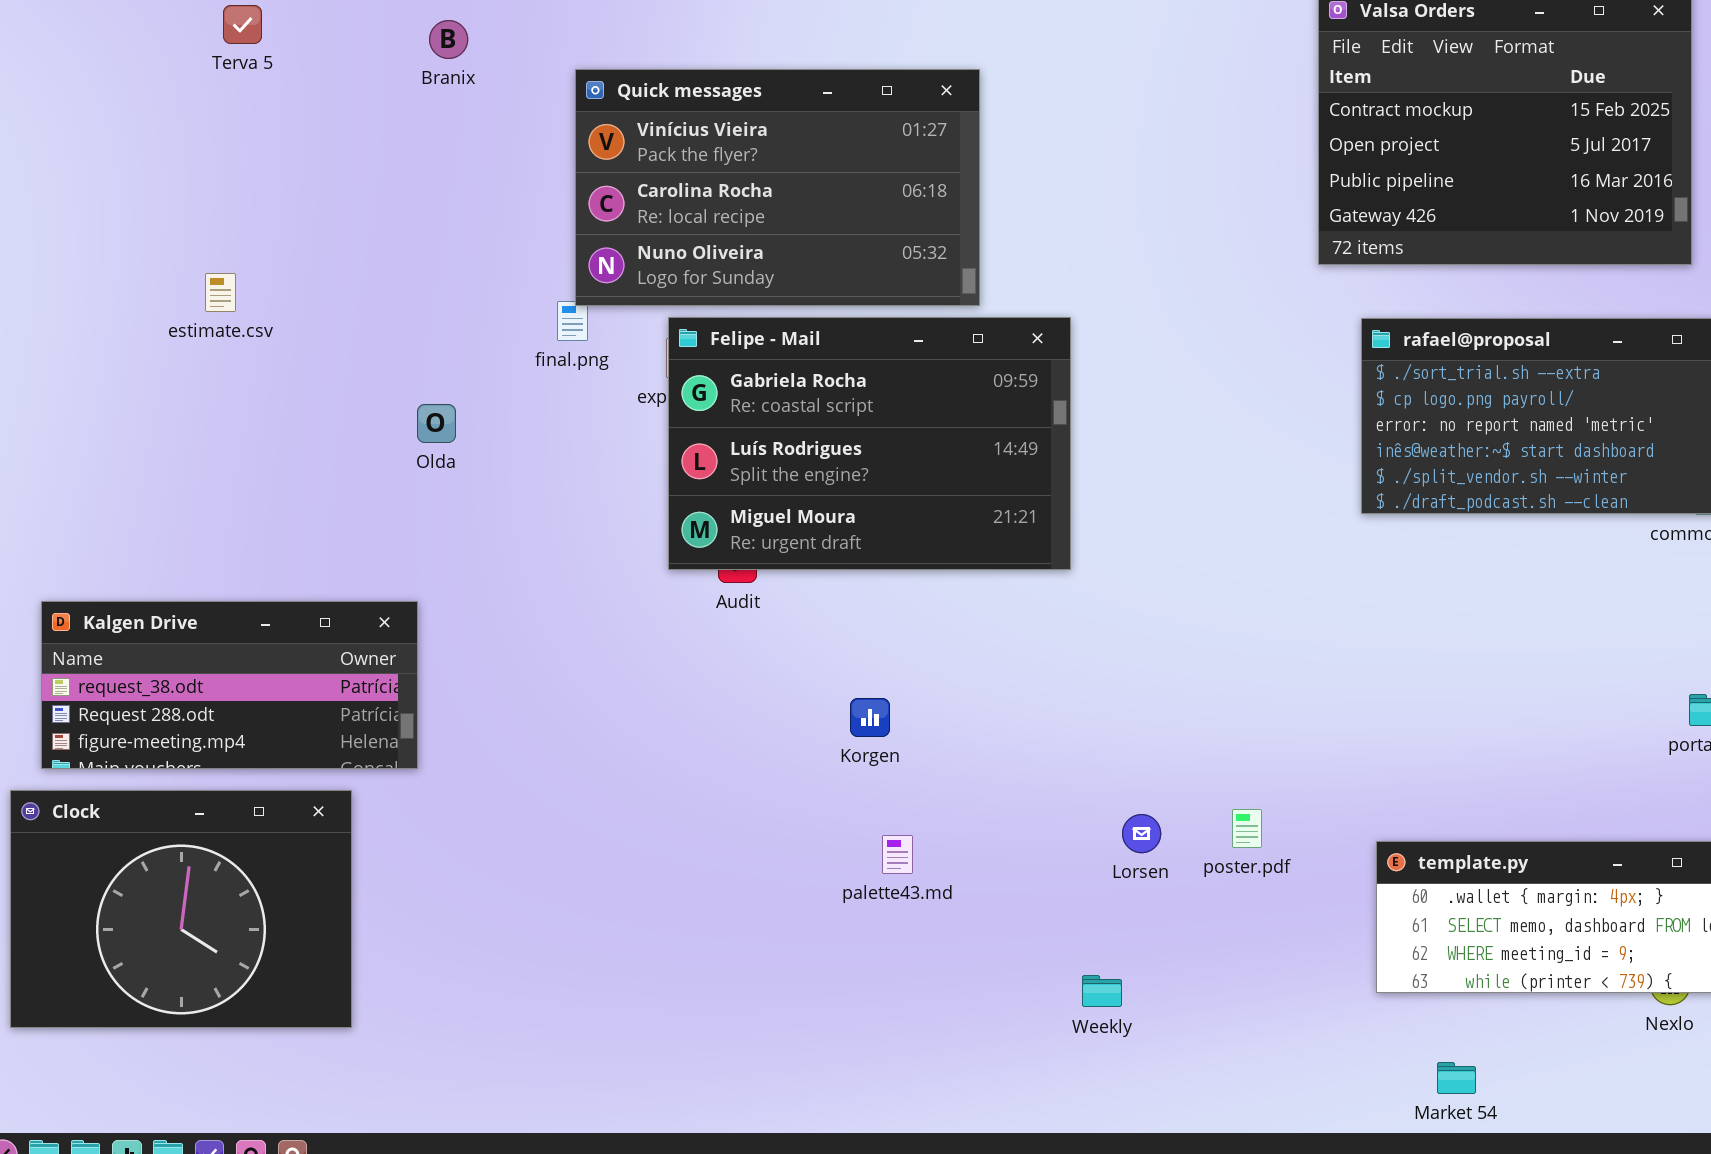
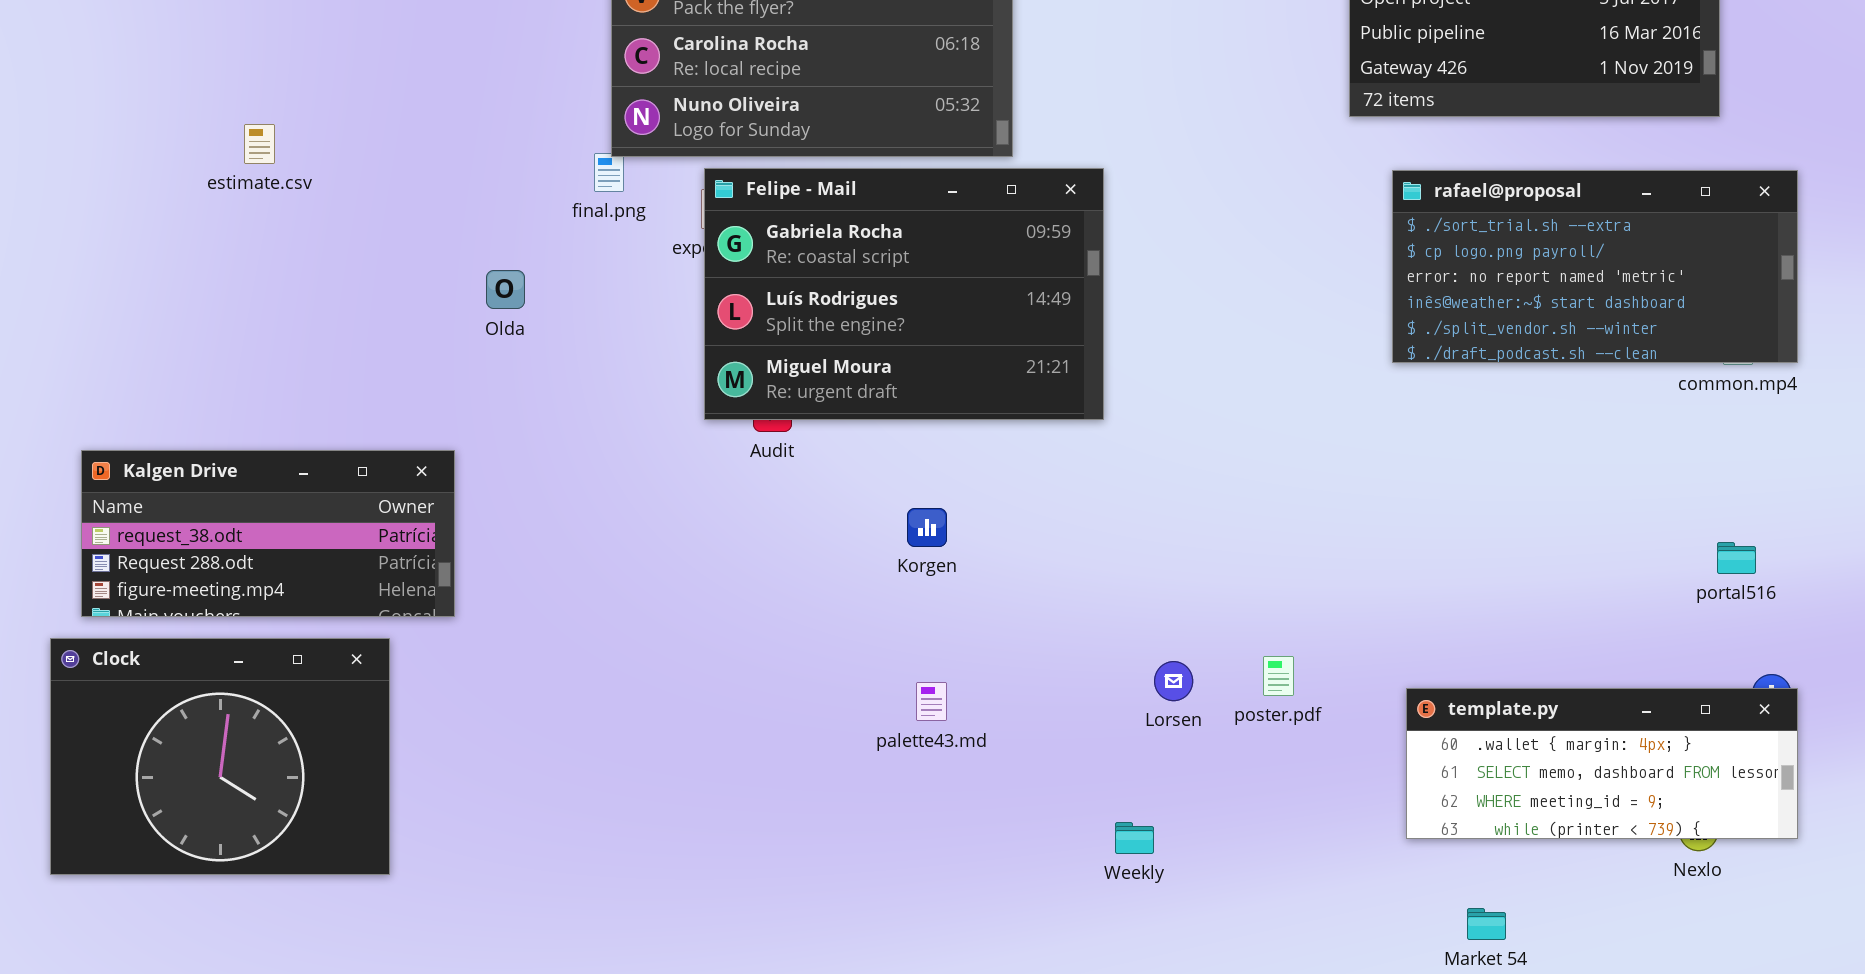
Olda: [417,404,456,443] -> [486,270,525,309], moved
Korgen: [850,698,890,737] -> [907,508,947,547], moved

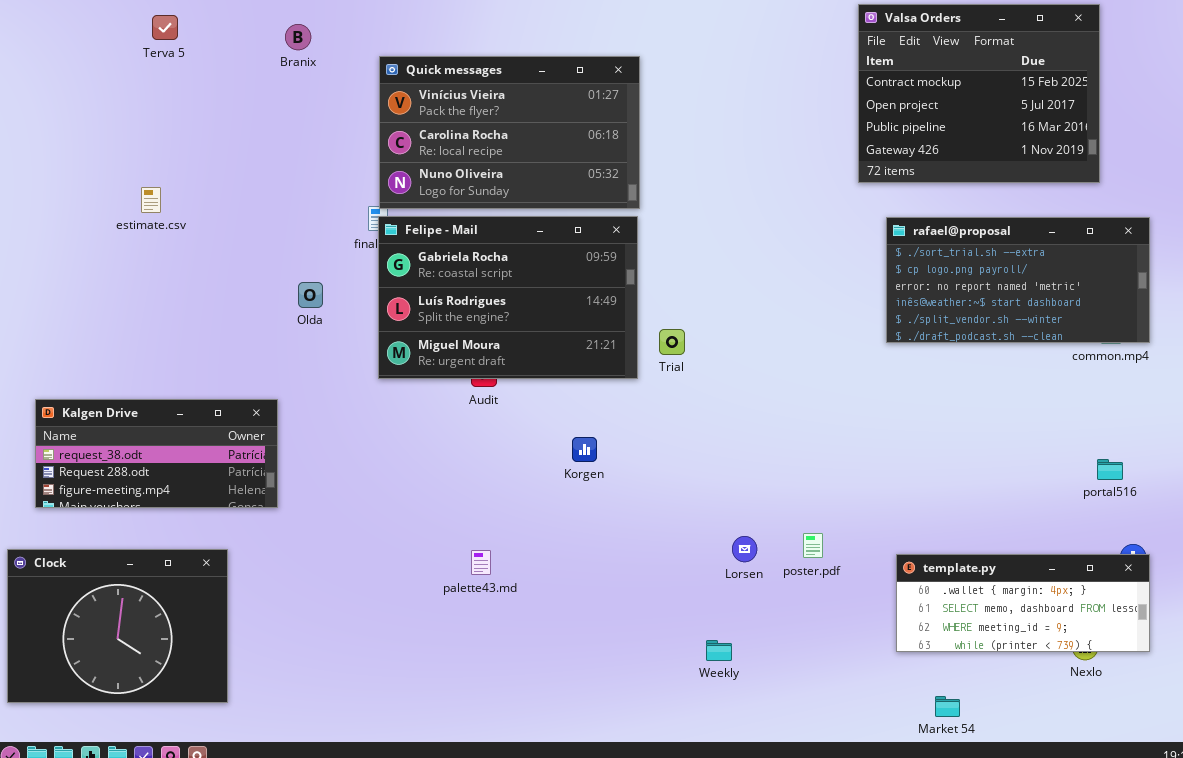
Felipe - Mail: [704,168,1104,420] -> [378,216,638,379], moved
Clock: [50,638,390,875] -> [7,549,228,703], moved
palette43.md: [916,682,947,721] -> [471,550,491,575], moved

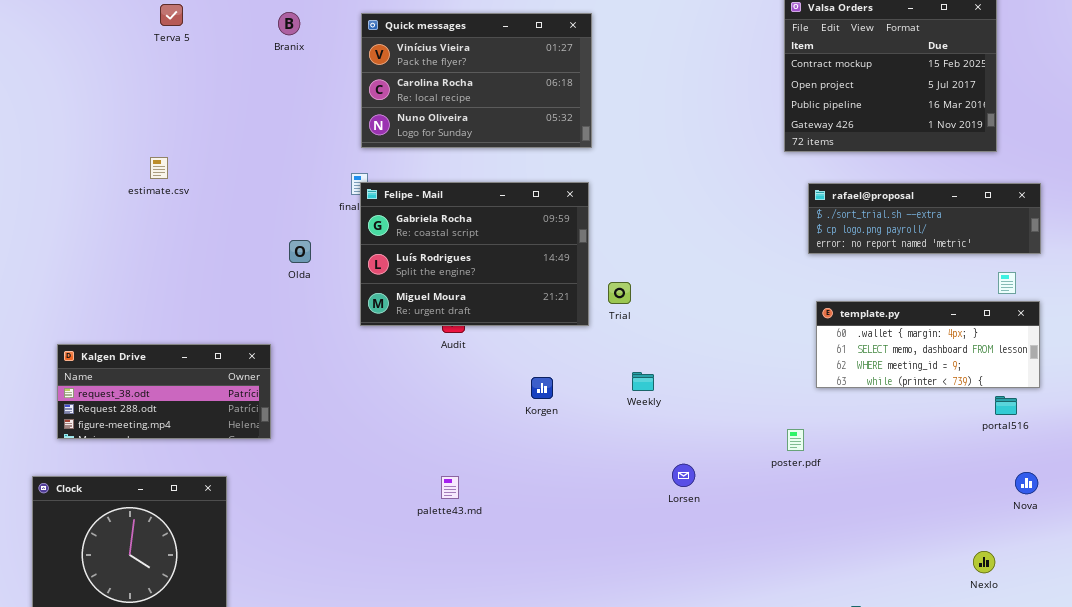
Quick messages: [379,56,640,209] -> [361,13,592,148], moved
rafael@proposal: [886,217,1150,343] -> [808,183,1041,254], resized
poster.pdf: [803,533,823,558] -> [787,429,804,451], moved
template.py: [896,554,1150,652] -> [816,301,1040,388], moved
Weekly: [706,640,732,661] -> [632,372,654,391], moved

